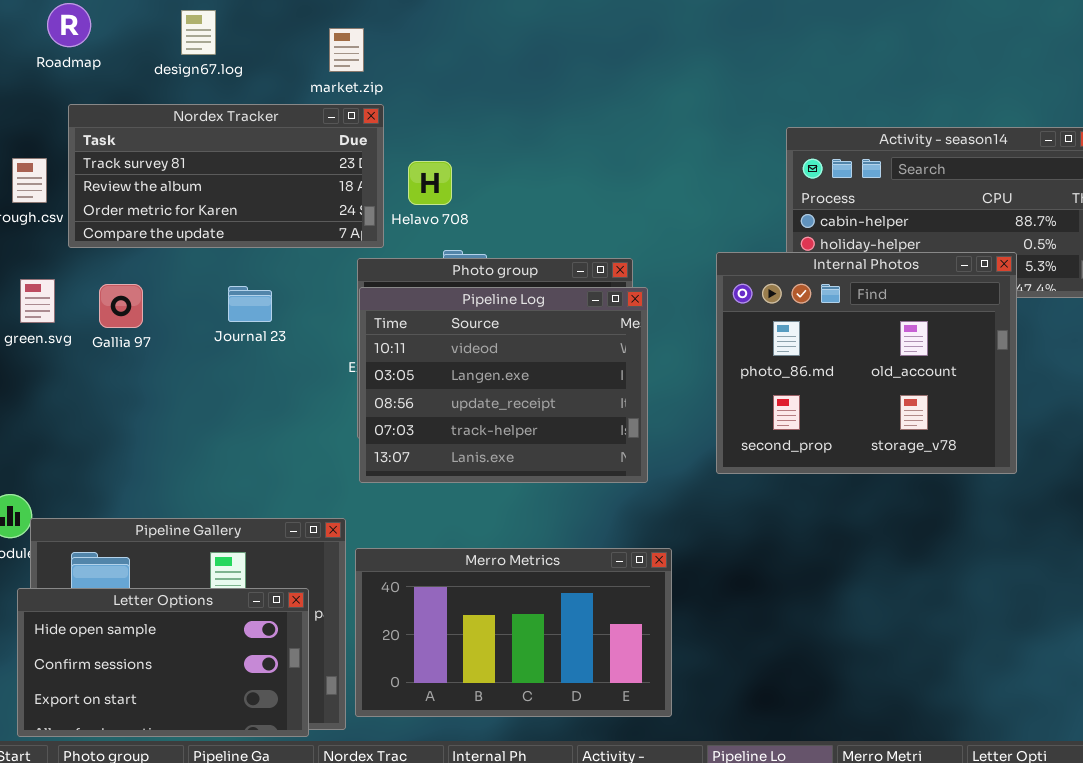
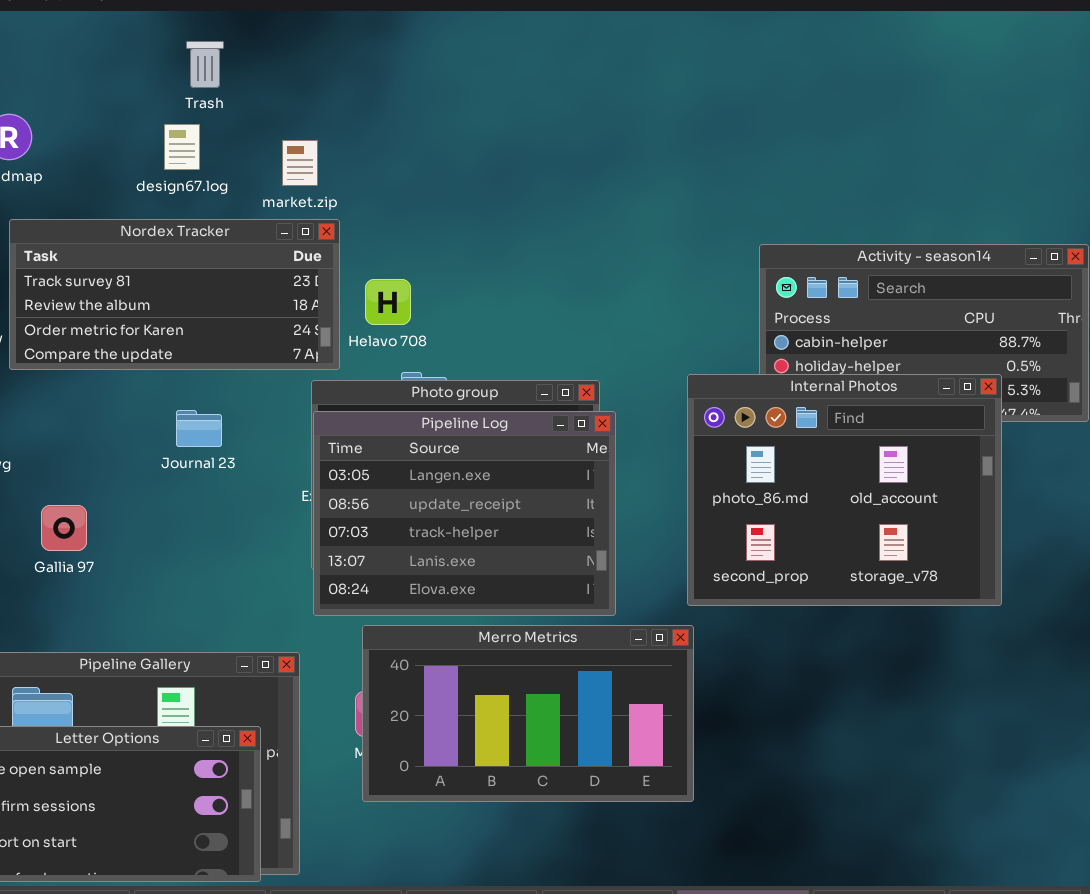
design67.log: [181,10,216,55] -> [164,124,200,170], moved
Gallia 97: [99,284,143,328] -> [41,505,87,551], moved
Pipeline Log: [359,287,648,483] -> [313,411,616,616], scrolled down 1 row
Merro Metrics: [355,548,672,717] -> [362,625,694,802], moved

